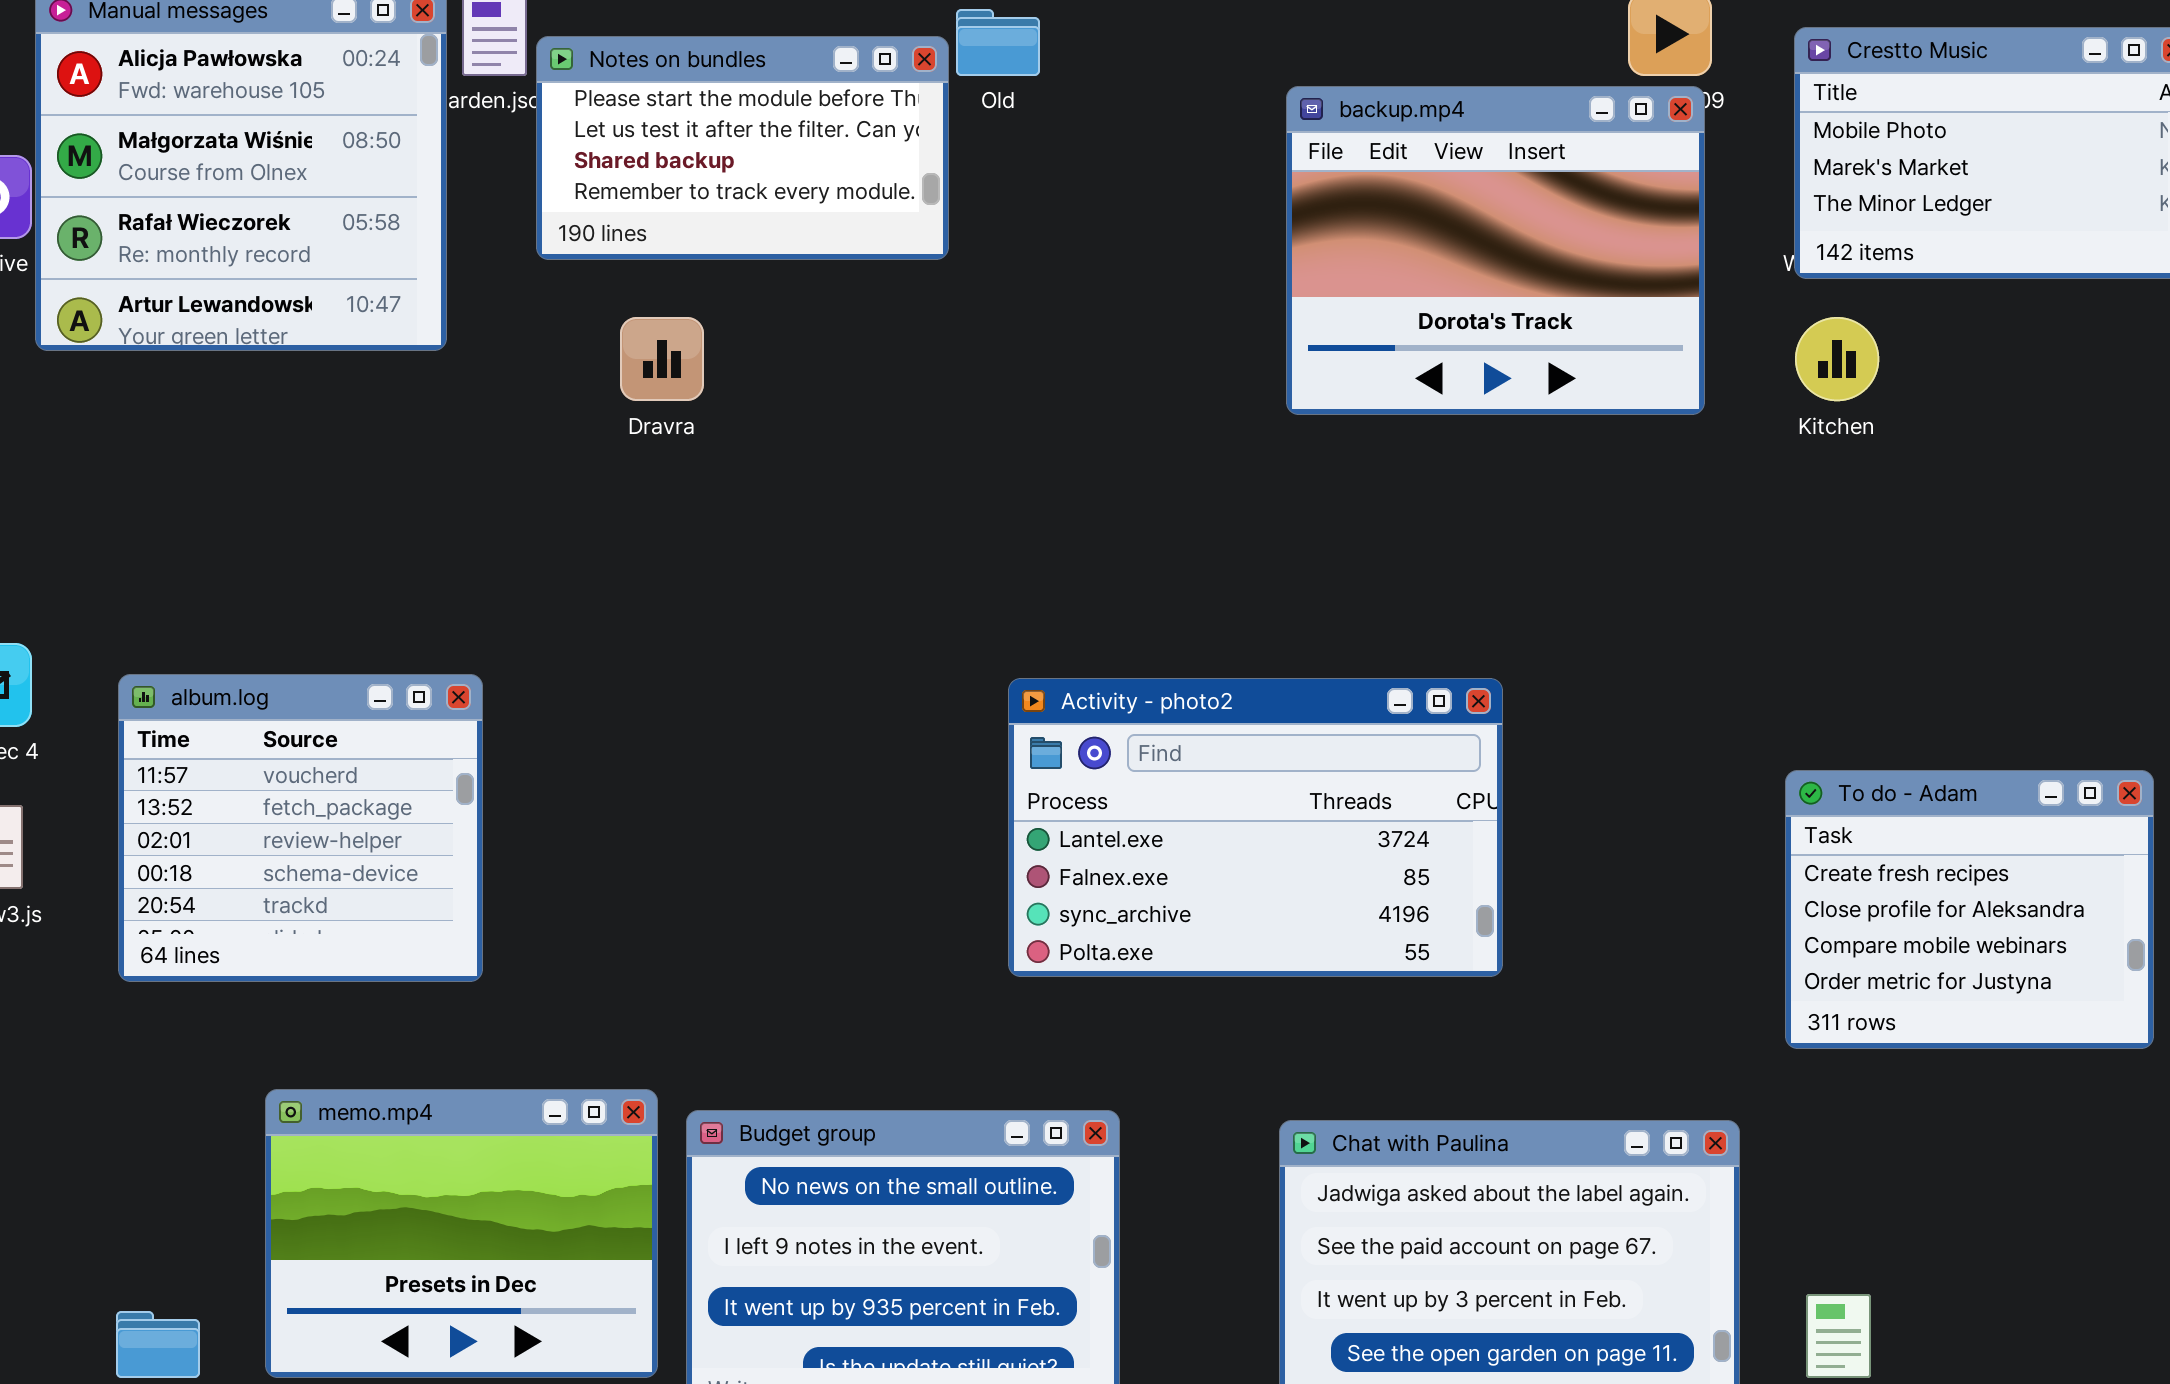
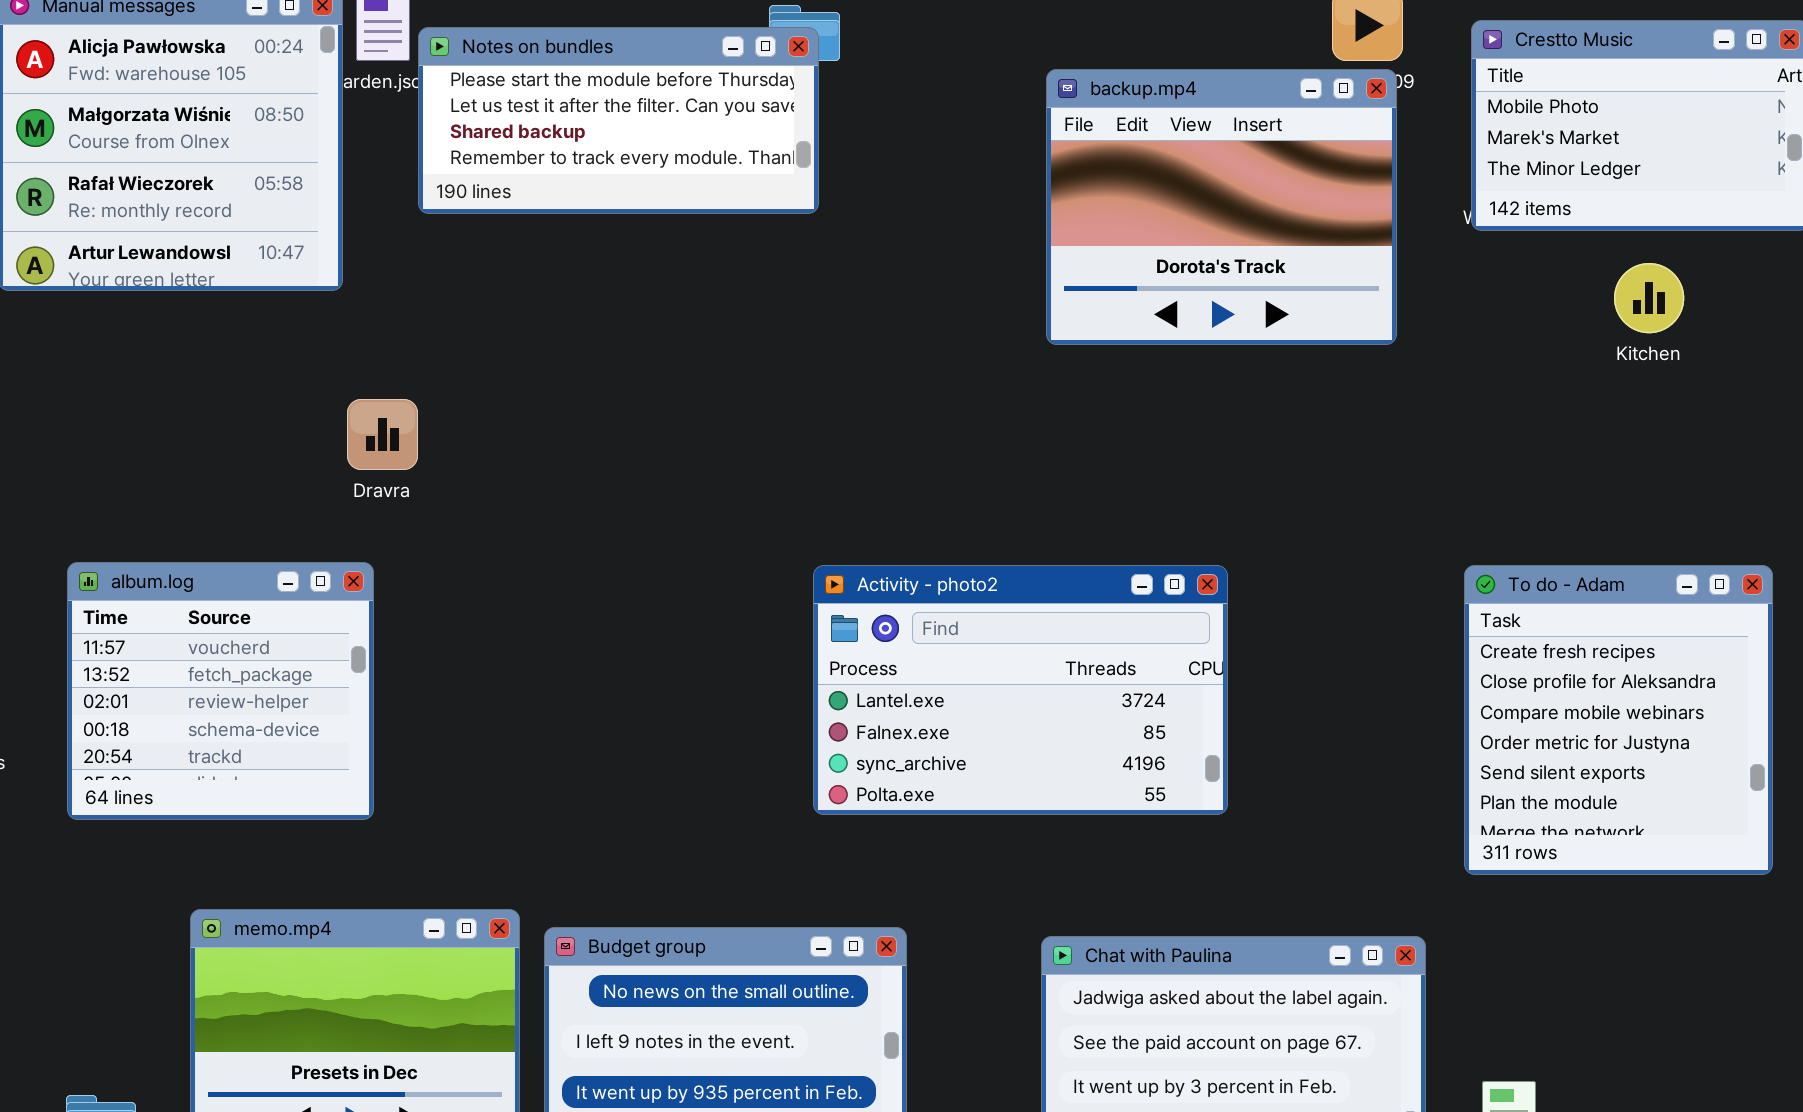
Notes on bundles: [536,36,949,260] -> [418,27,819,214], resized
Dravra: [620,317,704,401] -> [347,399,418,470], moved
Kitchen: [1795,317,1879,401] -> [1614,263,1684,333], moved
To do - Adam: [1785,770,2154,1049] -> [1464,565,1773,875], resized

